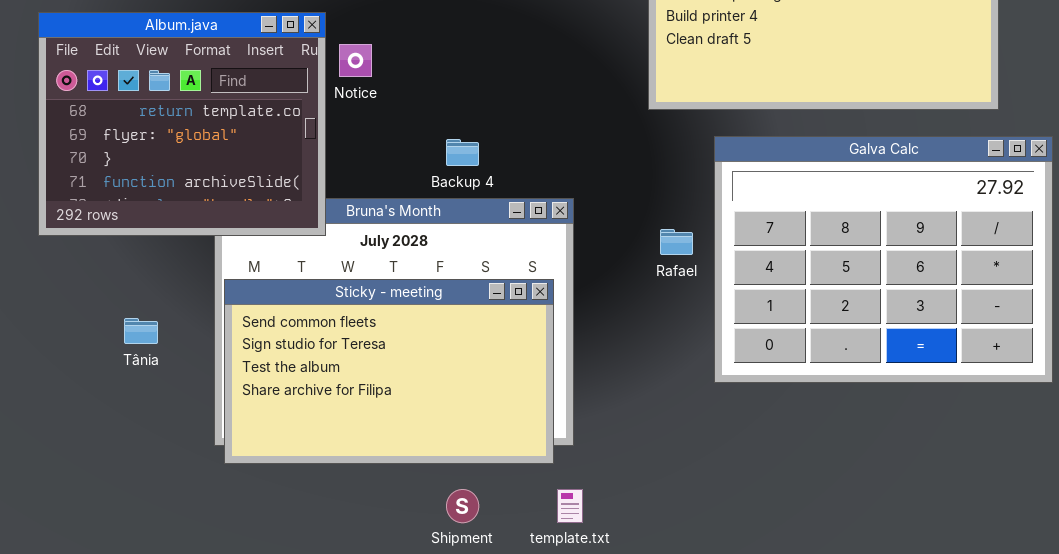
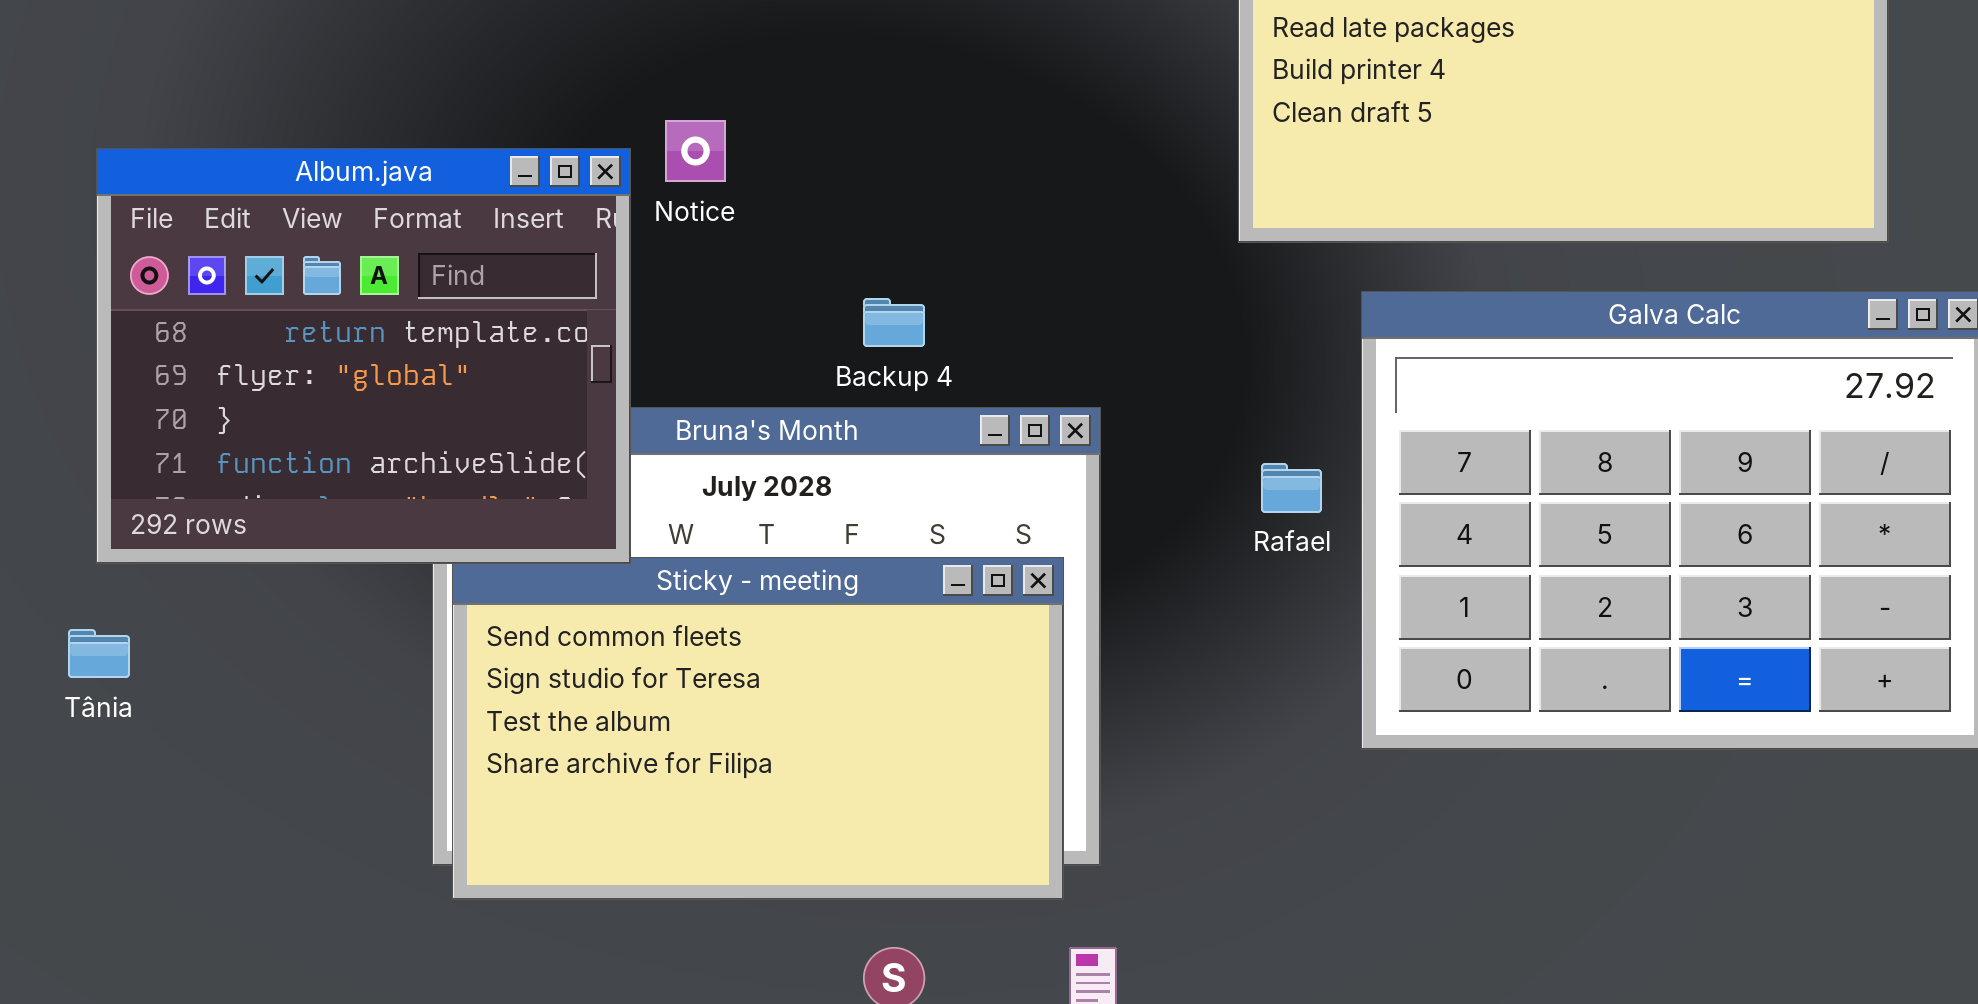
Album.java: [38,12,326,236] -> [96,148,631,564], moved
Tânia: [124,318,158,344] -> [68,629,130,678], moved

